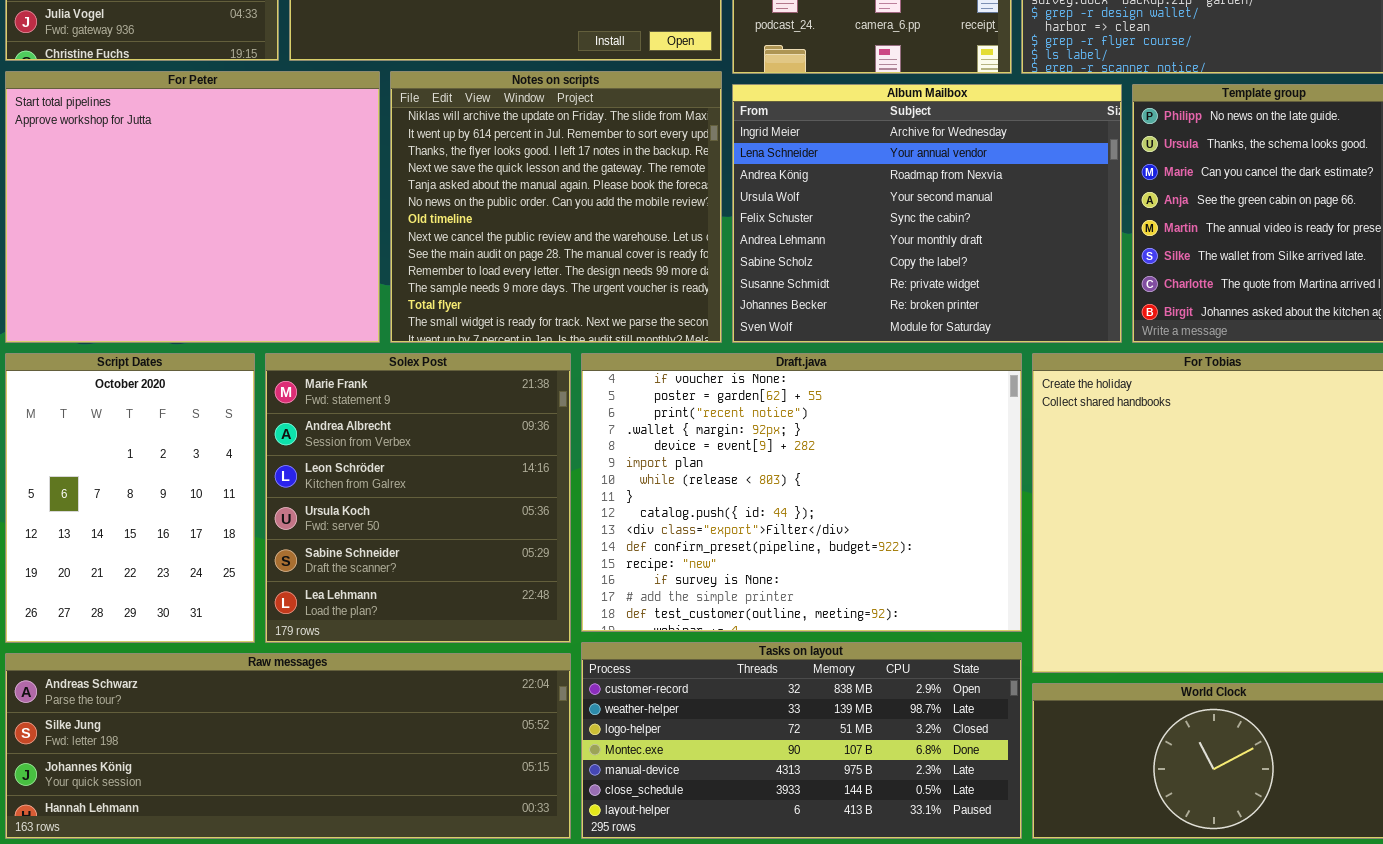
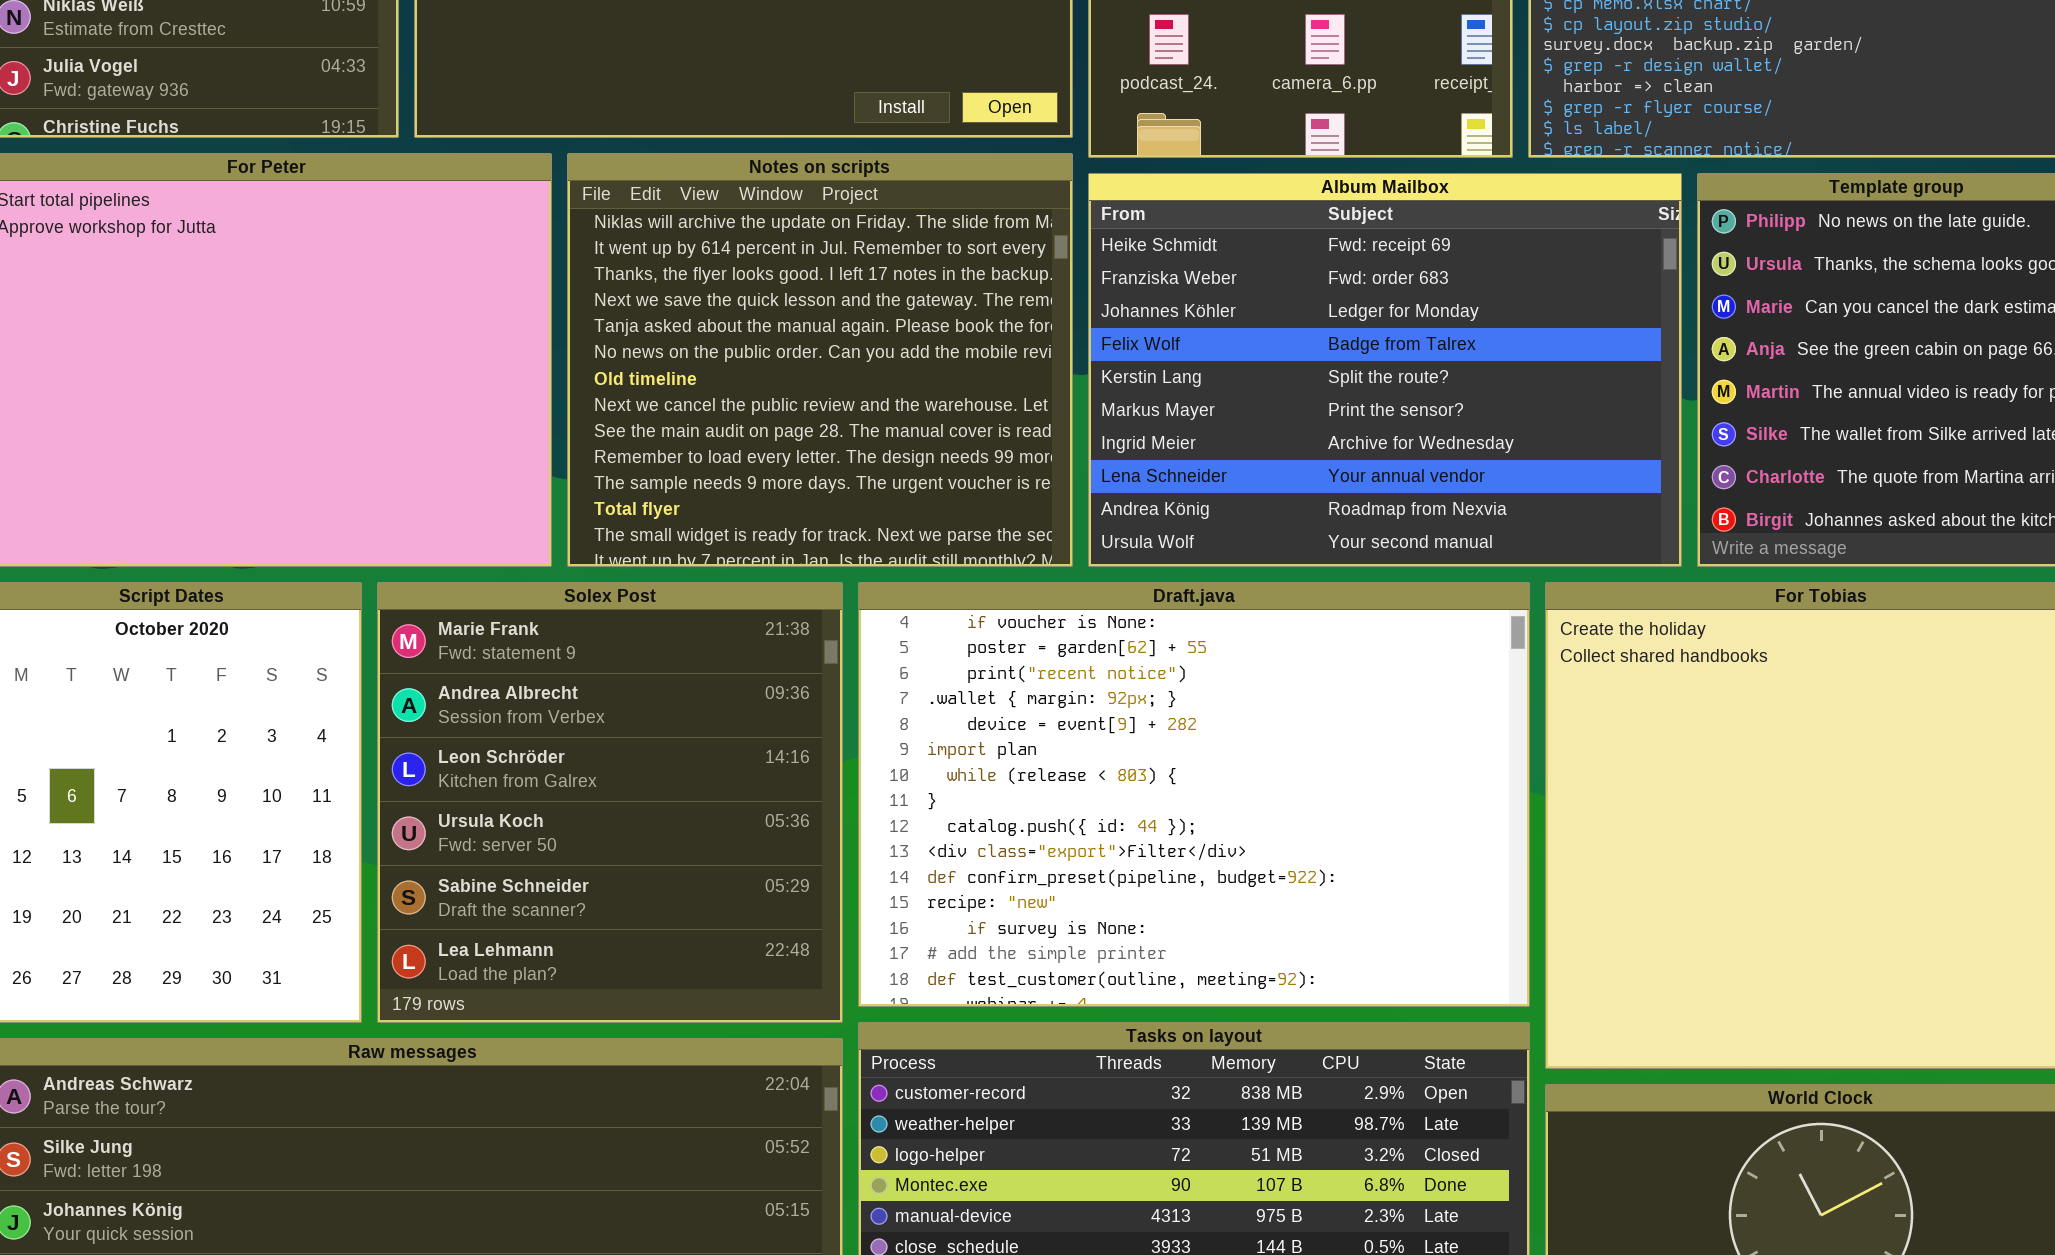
Album Mailbox: [732,84,1122,343] -> [1088,173,1682,567], scrolled up 6 rows

